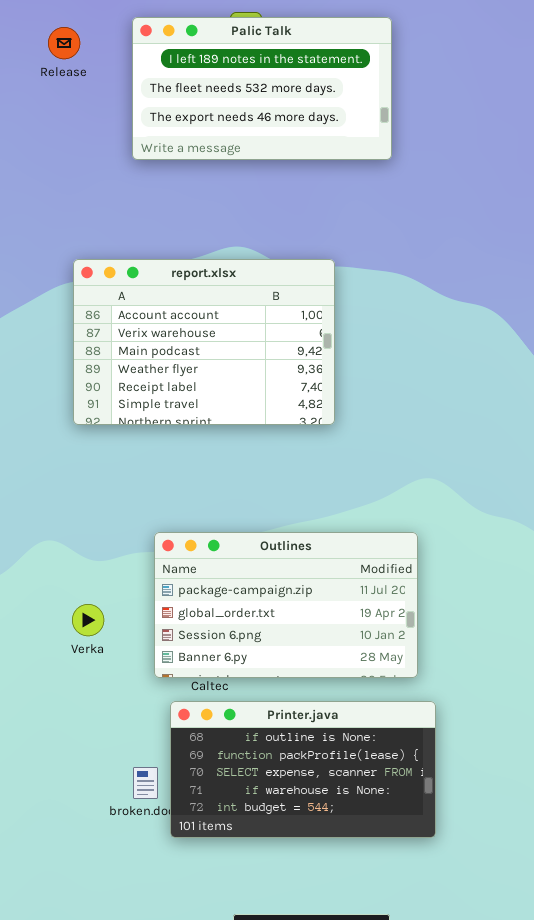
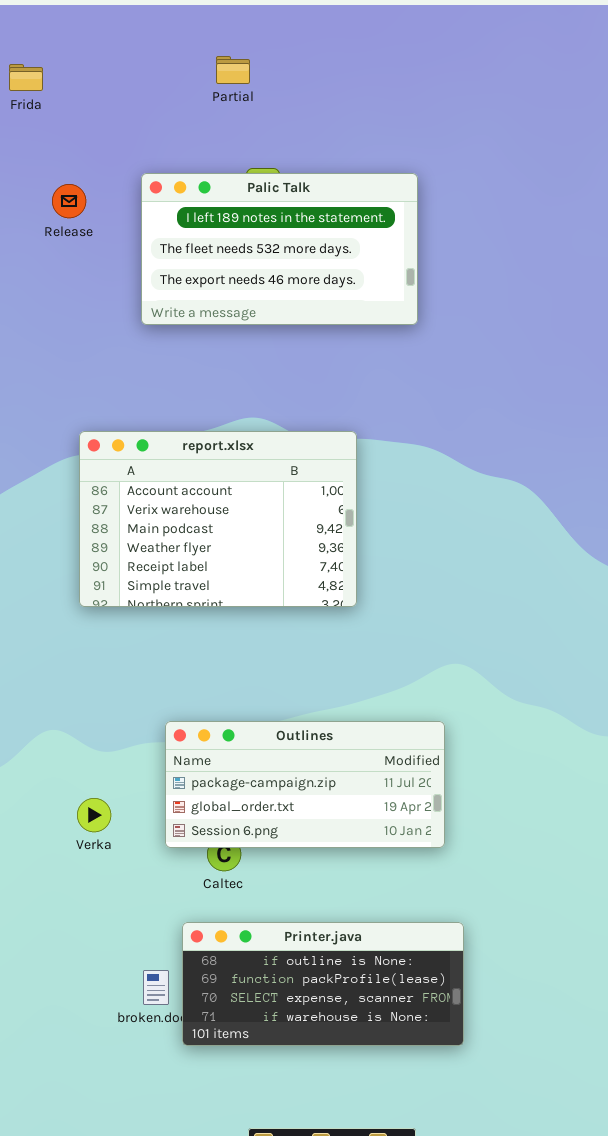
Outlines: [154,532,418,678] -> [165,721,445,848], resized
Printer.java: [170,701,436,838] -> [182,922,464,1046], resized

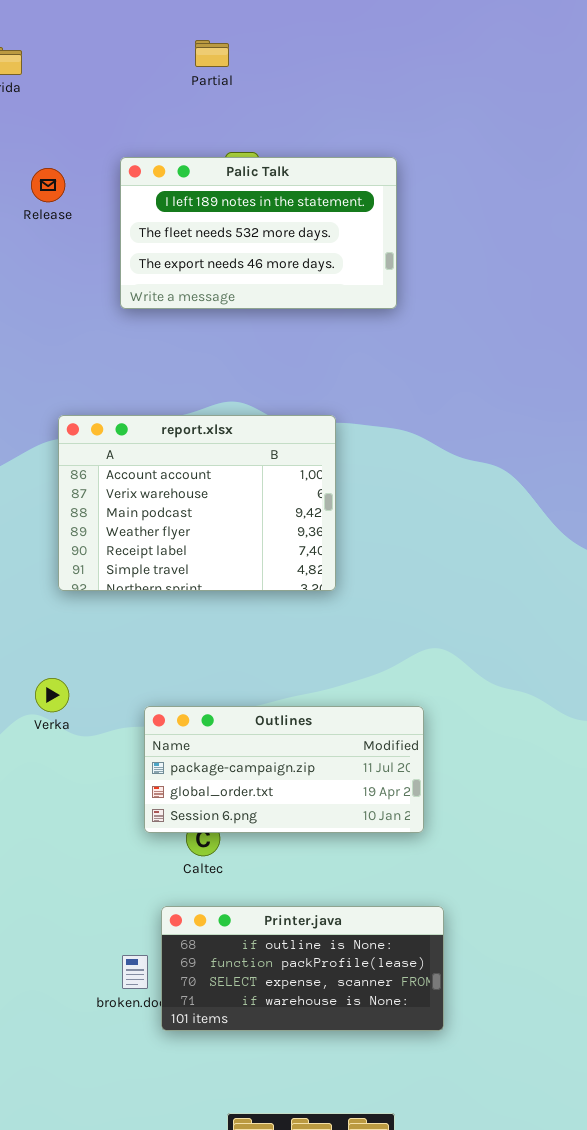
Verka: [77,798,111,832] -> [35,678,69,712], moved

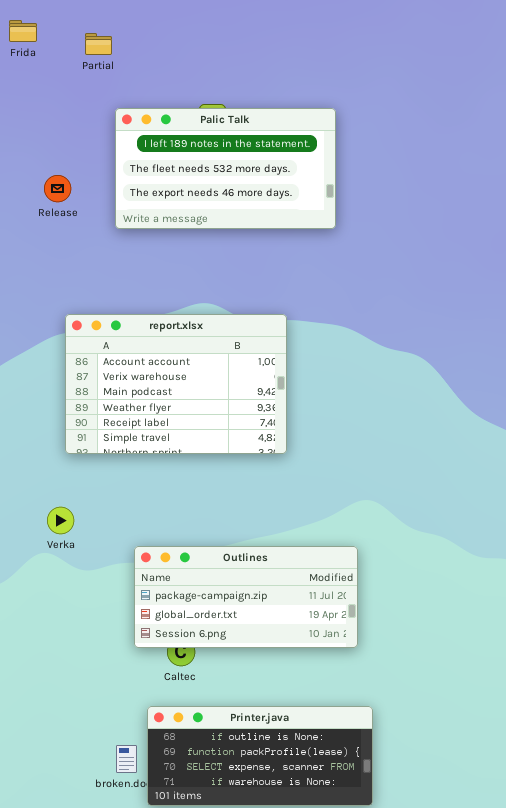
Partial: [195,40,229,67] -> [85,33,112,55], moved
Release: [31,168,65,202] -> [44,175,71,202], moved
Verka: [35,678,69,712] -> [47,507,74,534], moved

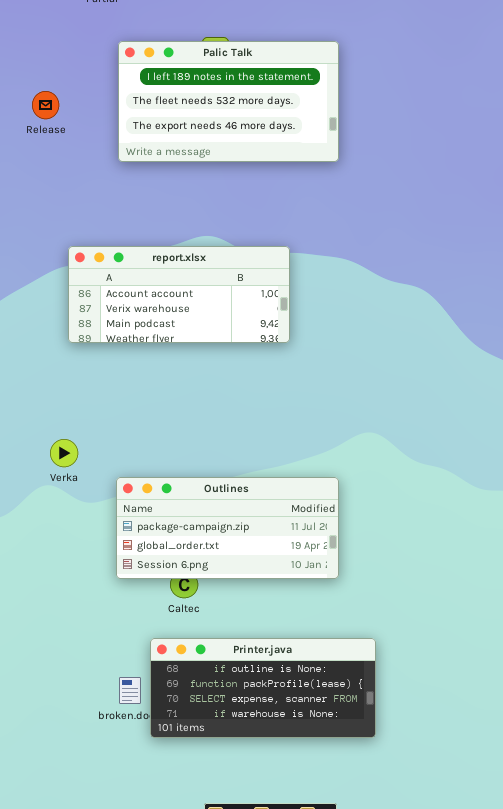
Release: [44,175,71,202] -> [32,91,59,119], moved
report.xlsx: [65,314,287,454] -> [68,246,290,343], resized
Outlines: [134,546,358,648] -> [116,477,339,579], moved

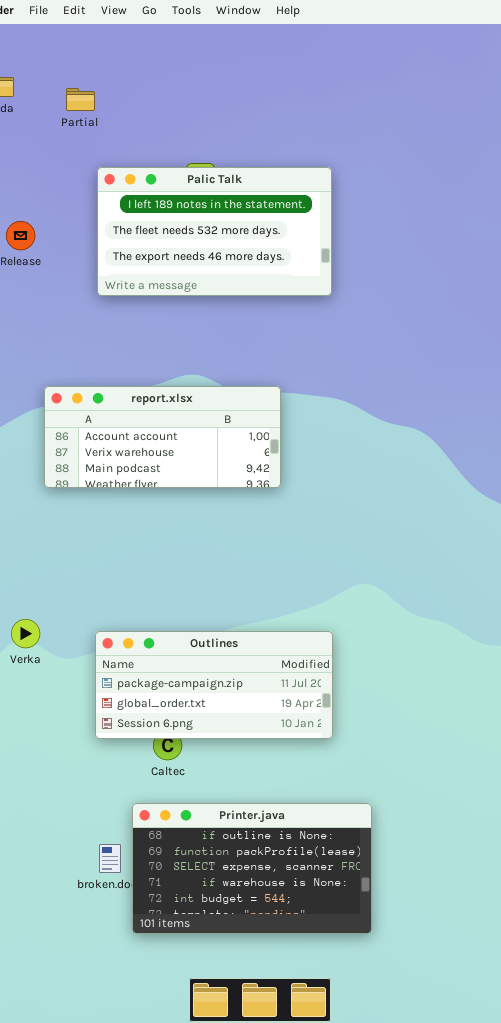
Verka: [50,439,78,467] -> [11,619,40,648], moved
Printer.java: [150,638,376,738] -> [132,803,372,934], resized

